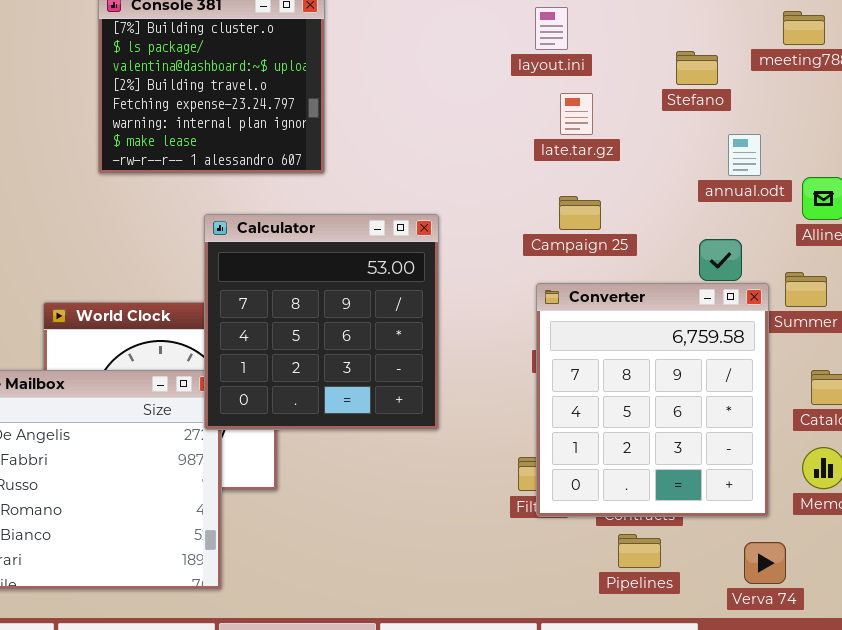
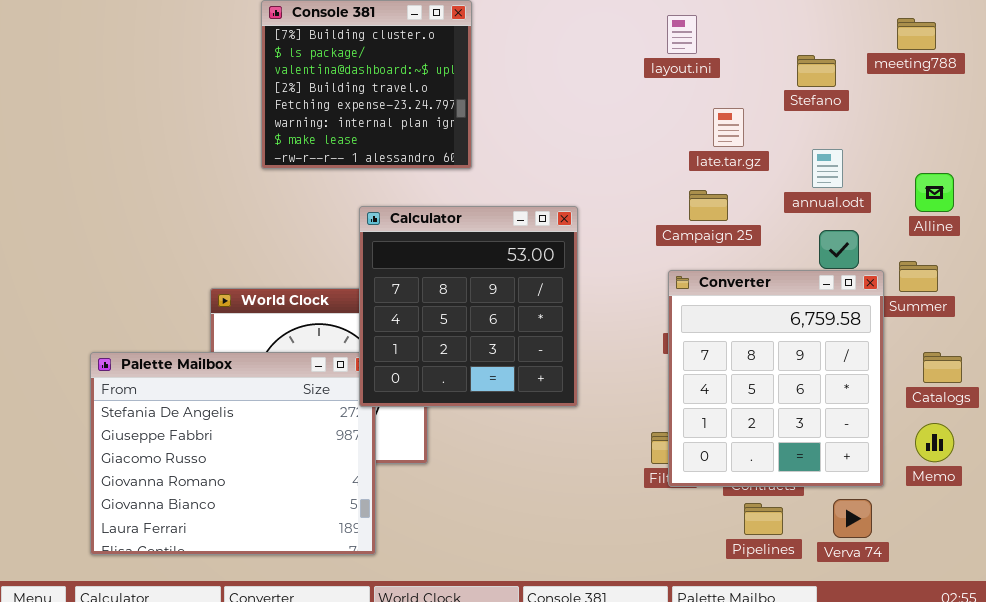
late.tar.gz: [560,93,593,135] -> [713,108,744,147], moved
annual.odt: [728,134,761,176] -> [812,149,843,188], moved
Verva 74: [744,542,786,584] -> [833,499,872,538], moved

